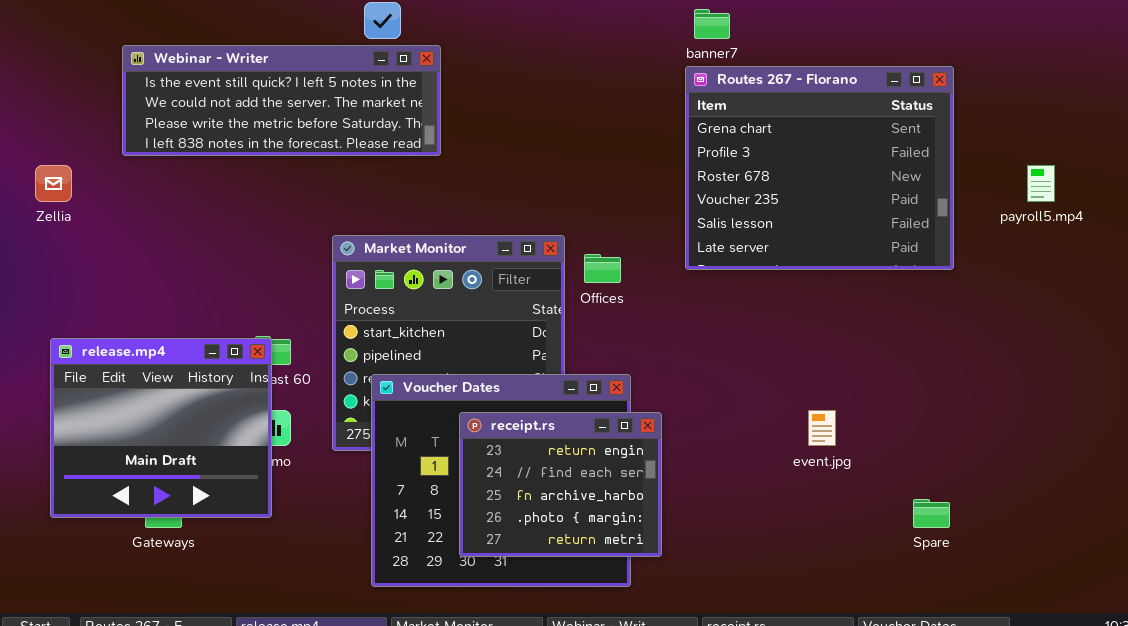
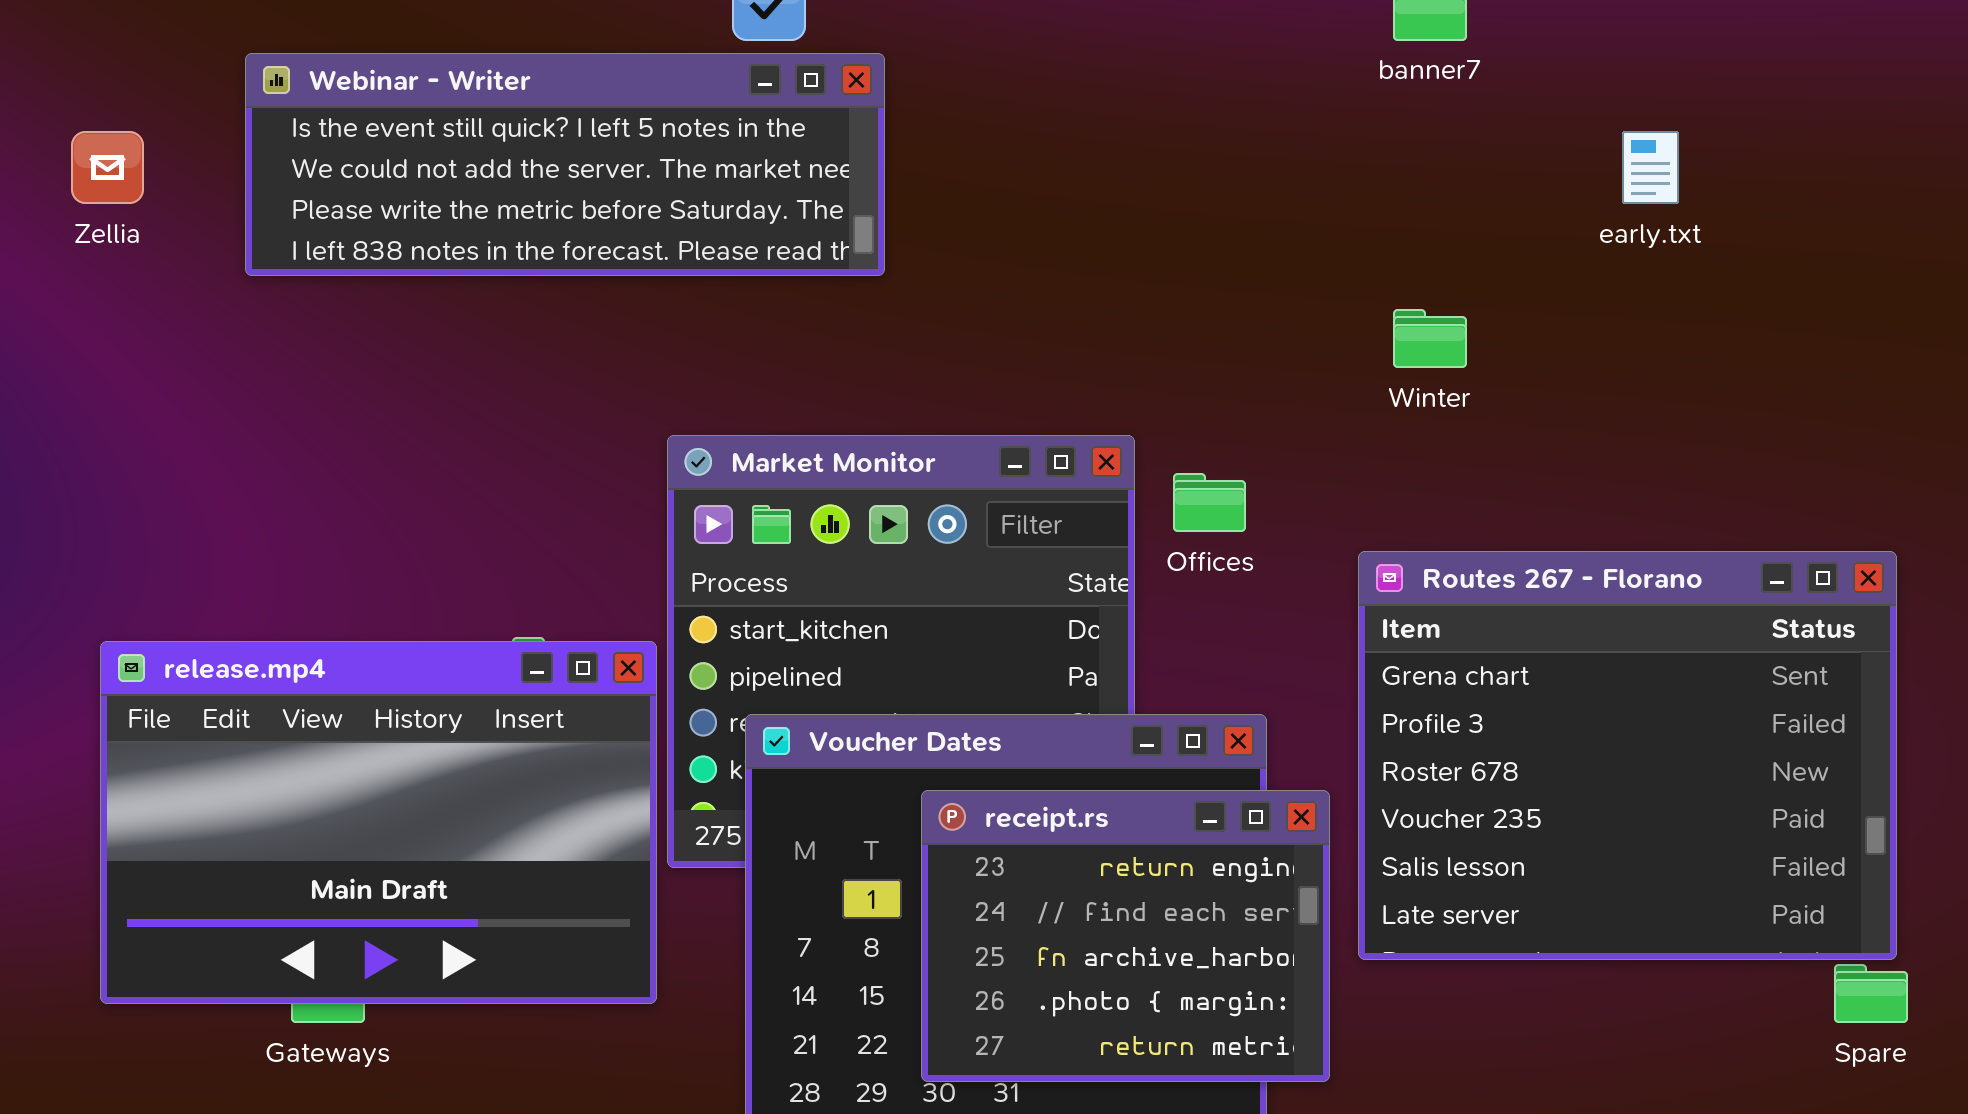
Routes 267 - Florano: [685,66,954,270] -> [1358,551,1897,960], moved
Zellia: [35,165,72,202] -> [71,131,144,204], moved
release.mp4: [50,338,272,518] -> [100,641,657,1004], resized

